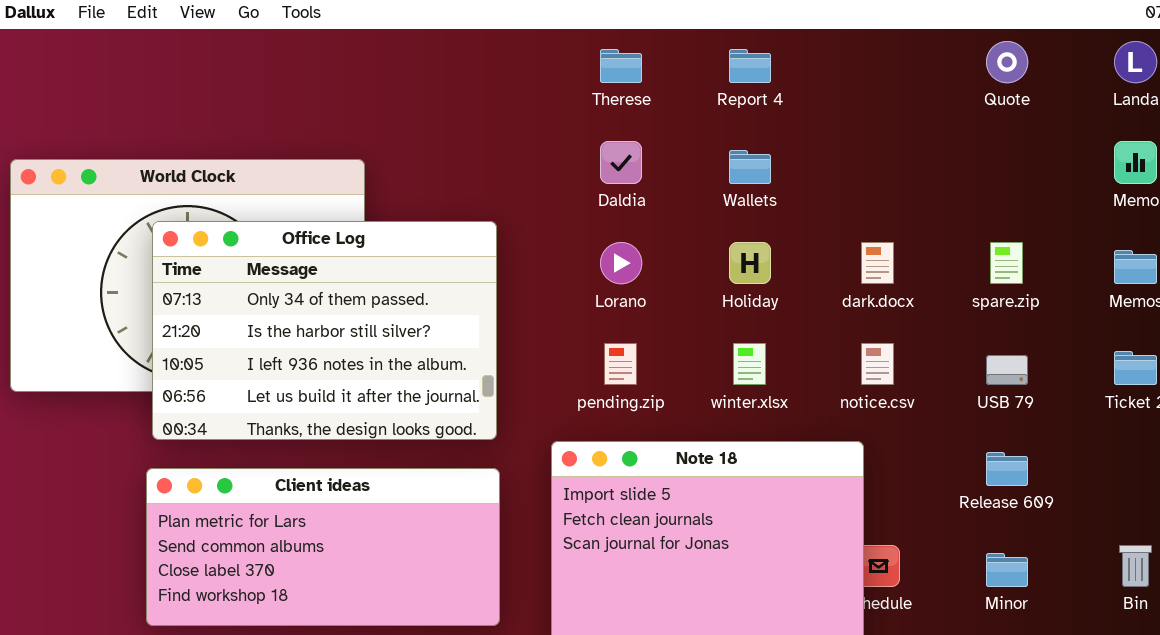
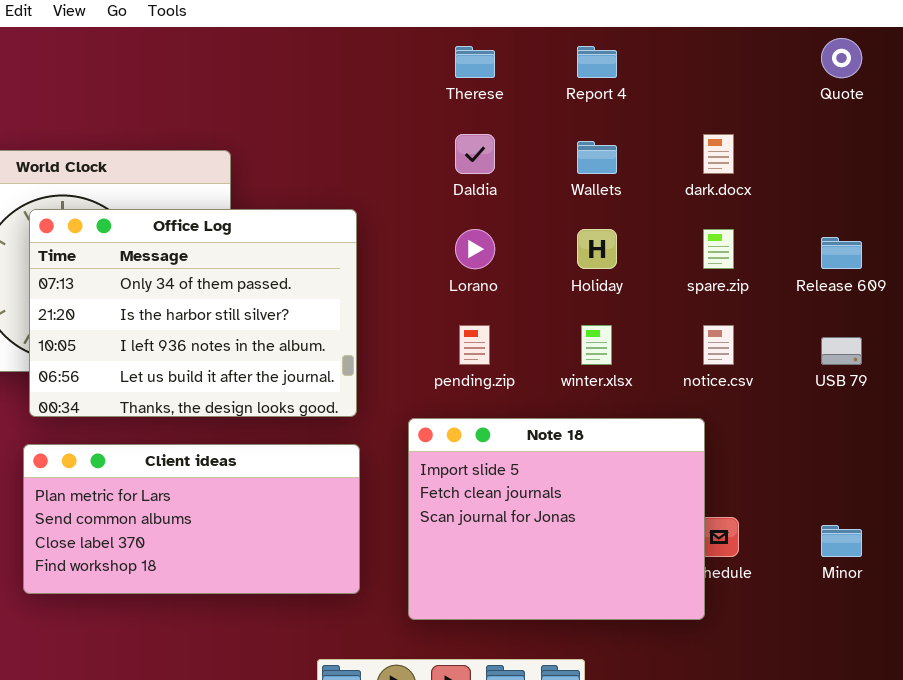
dark.docx: [861,242,894,284] -> [703,134,734,174], moved
spare.zip: [990,242,1023,284] -> [703,229,734,269], moved
Release 609: [986,452,1028,486] -> [821,237,862,269], moved

